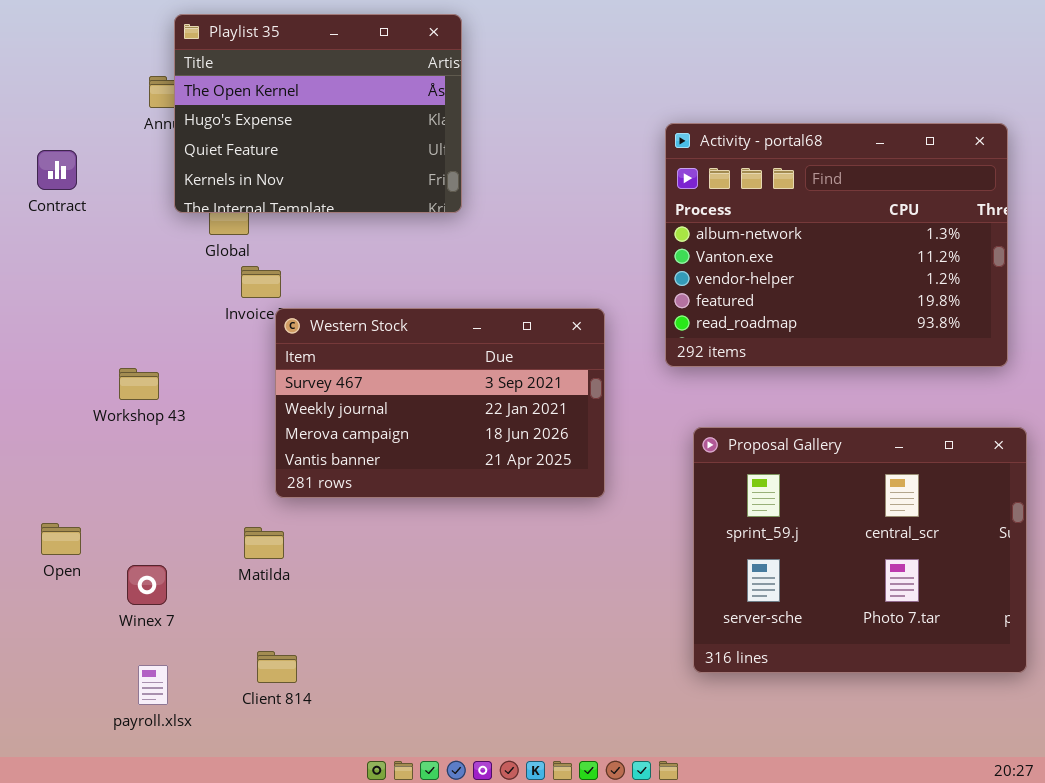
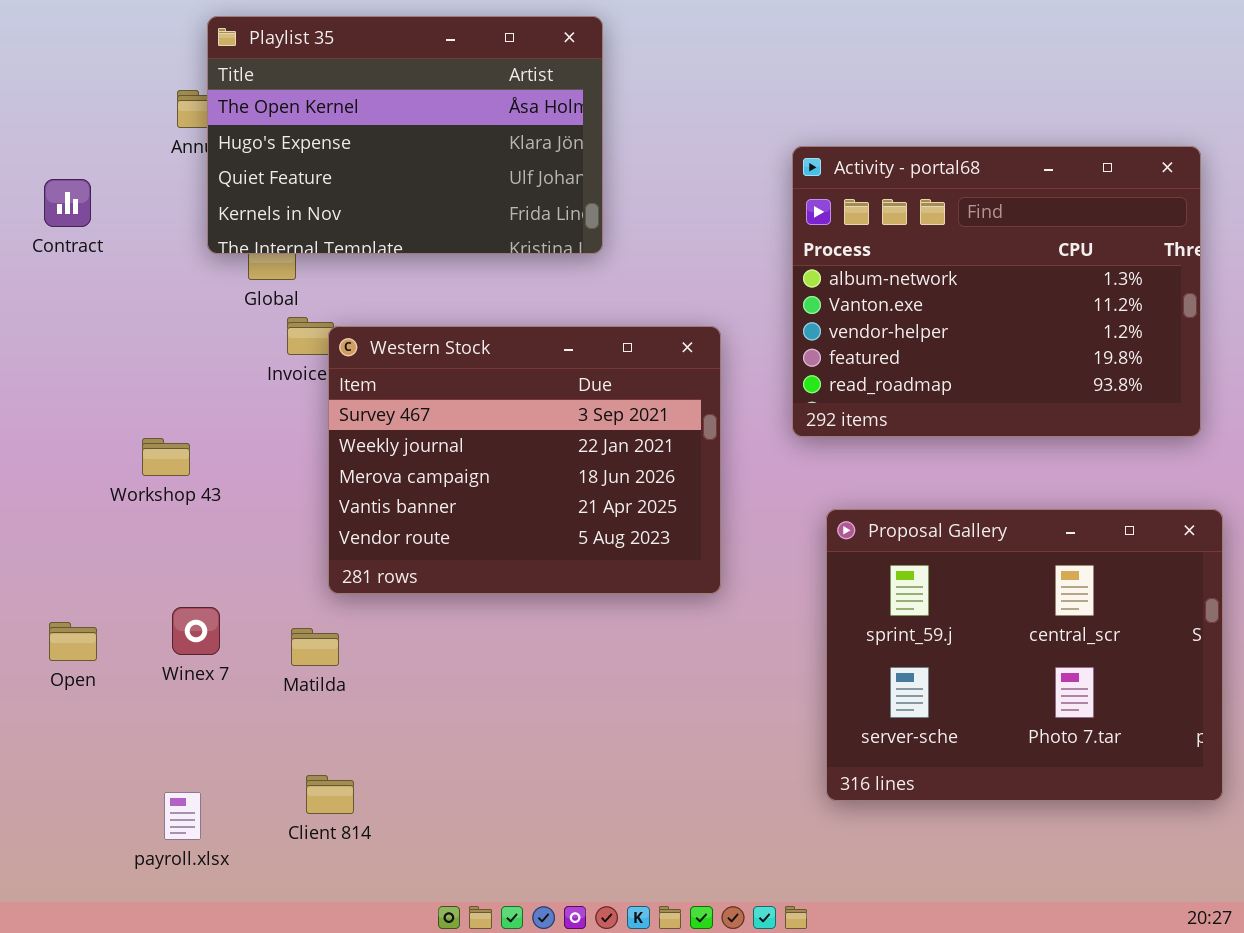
Playlist 35: [174,14,462,213] -> [207,16,603,254], resized
Western Stock: [275,308,605,498] -> [328,326,721,594], resized
Winex 7: [127,565,167,605] -> [172,607,220,655], moved

